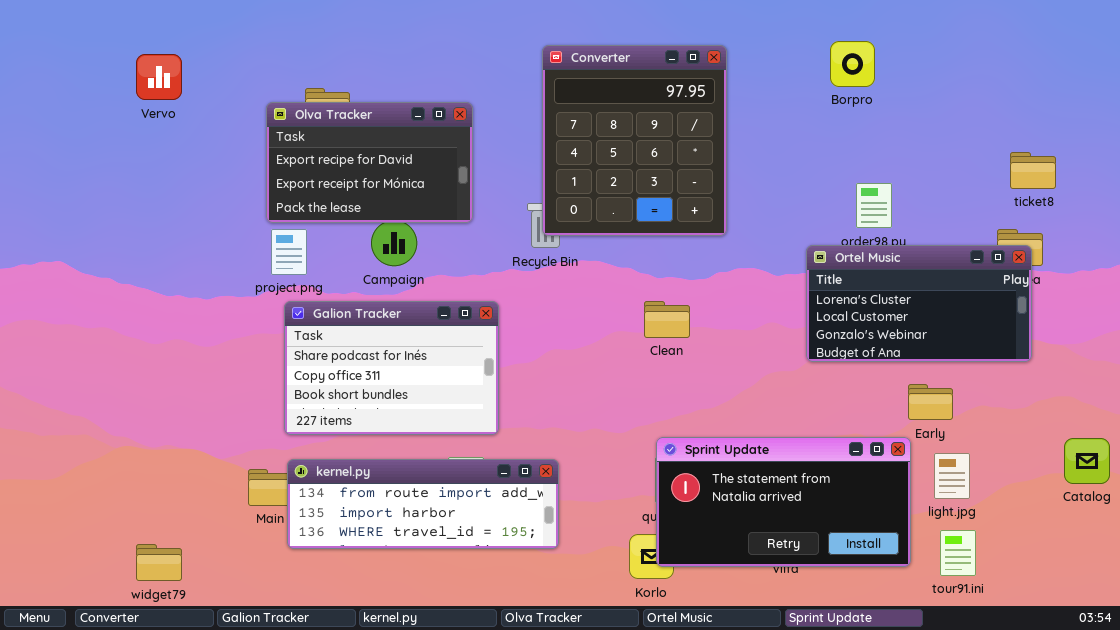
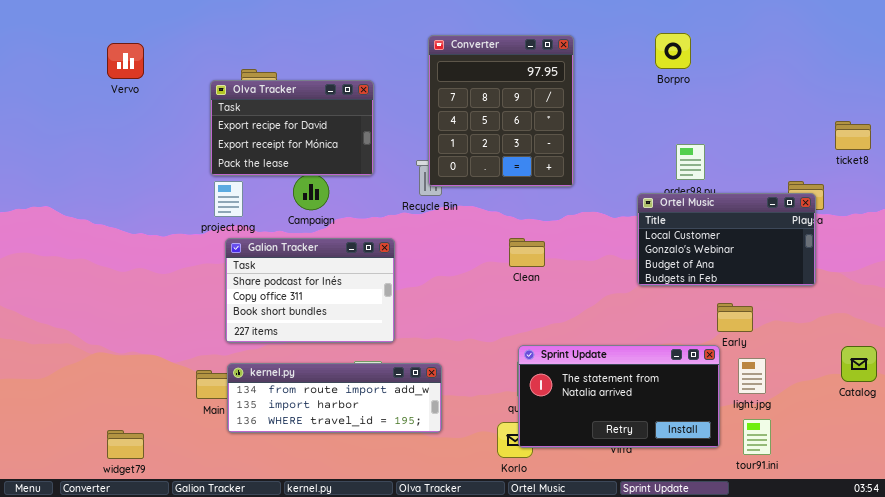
ticket8: [1010,152,1056,189] -> [835,121,871,150], moved
Ortel Music: [806,245,1032,362] -> [637,193,816,286], scrolled down 1 row

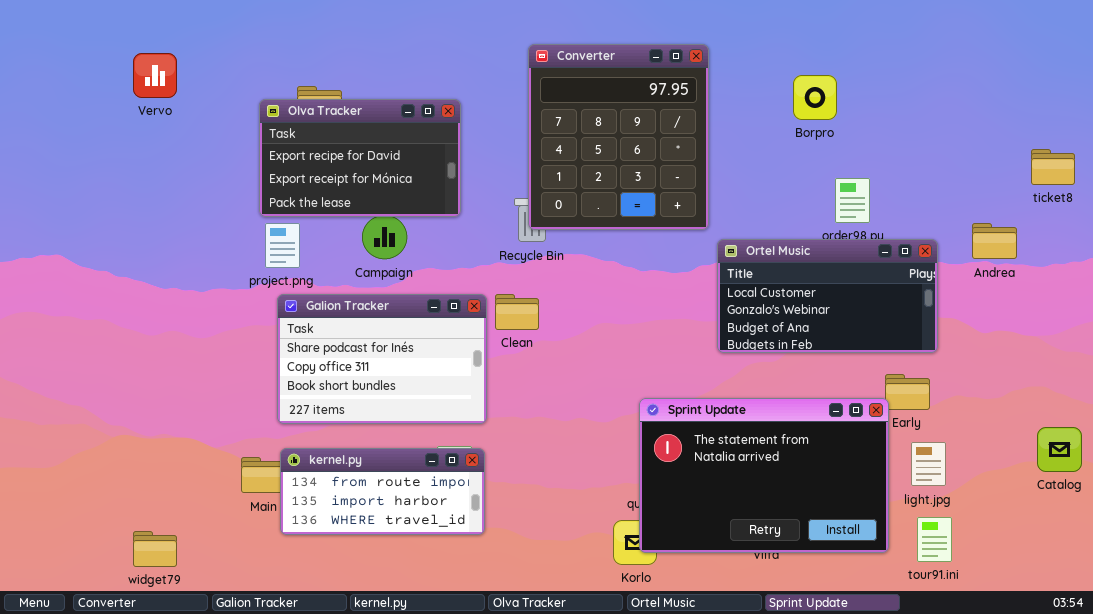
Borpro: [655,33,691,69] -> [793,75,837,120], moved
Ortel Music: [637,193,816,286] -> [717,239,938,353], moved
Clean: [509,238,545,267] -> [495,294,539,330], moved
Sprint Update: [518,345,720,448] -> [639,398,889,553], resized
kernel.py: [227,363,442,433] -> [280,448,485,535], resized

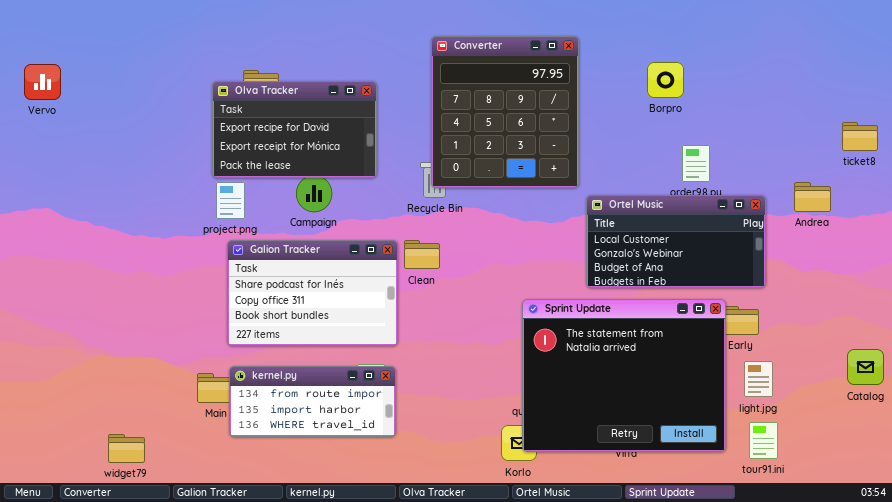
Vervo: [133,53,177,98] -> [24,64,61,100], moved
Sprint Update: [639,398,889,553] -> [522,299,726,452], resized

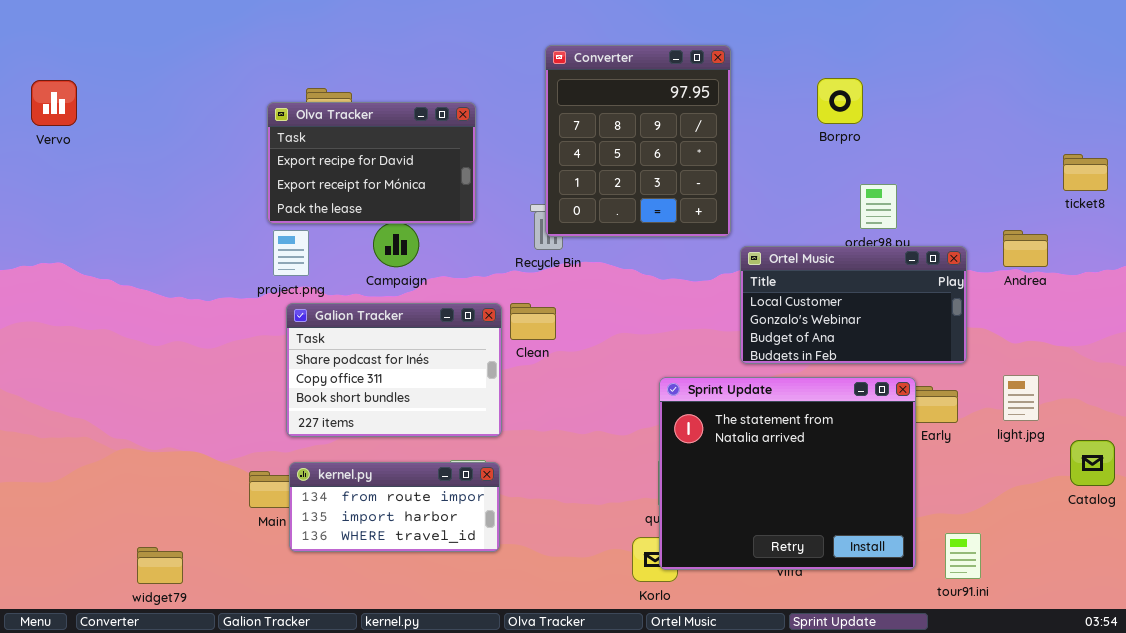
light.jpg: [744,361,773,397] -> [1003,375,1039,421], moved

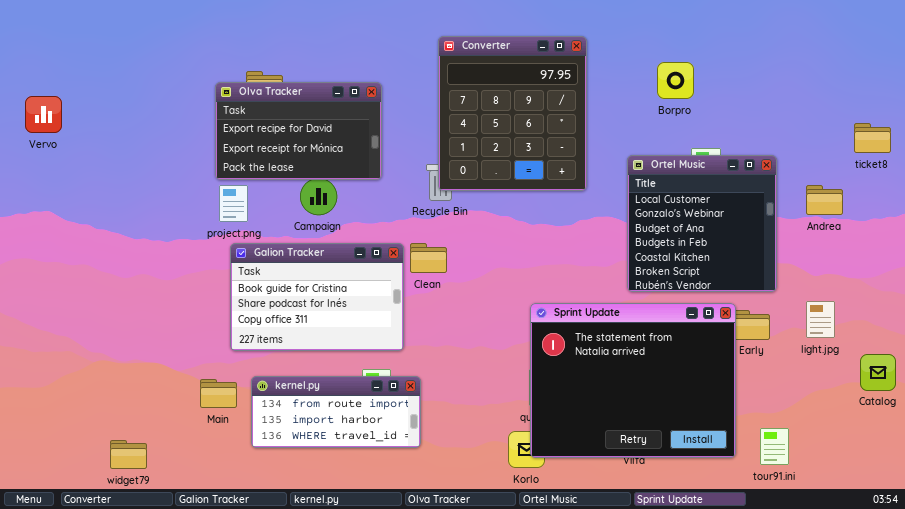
Vervo: [31,80,77,126] -> [25,96,62,133], moved
Ortel Music: [740,246,967,364] -> [627,155,777,292], resized
Galion Tracker: [286,303,502,437] -> [230,243,404,351], scrolled up 1 row
kernel.py: [289,462,500,552] -> [251,376,421,448], moved

